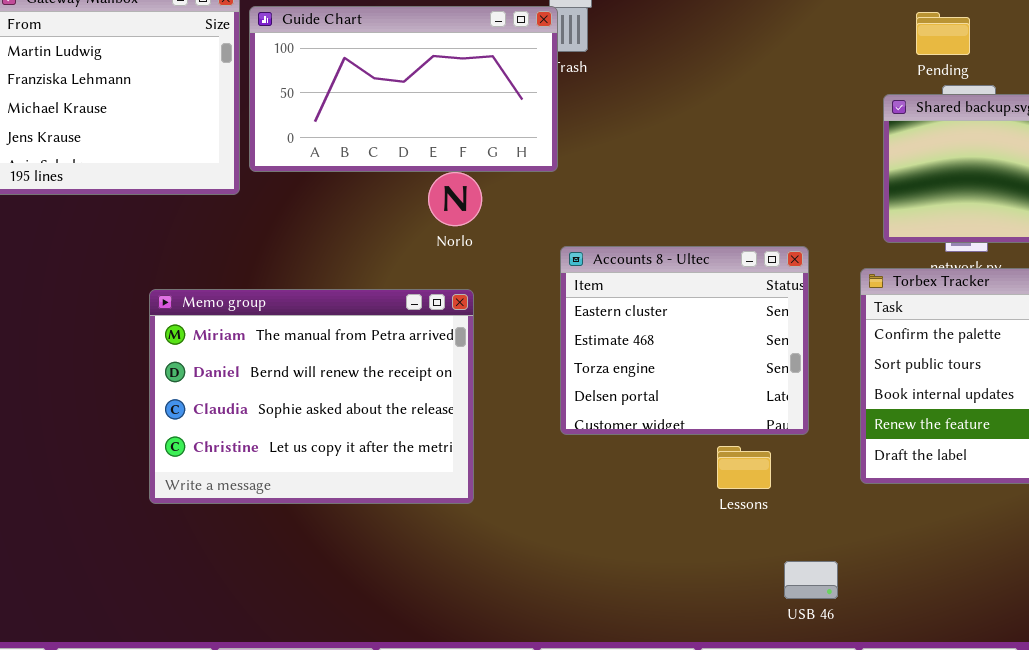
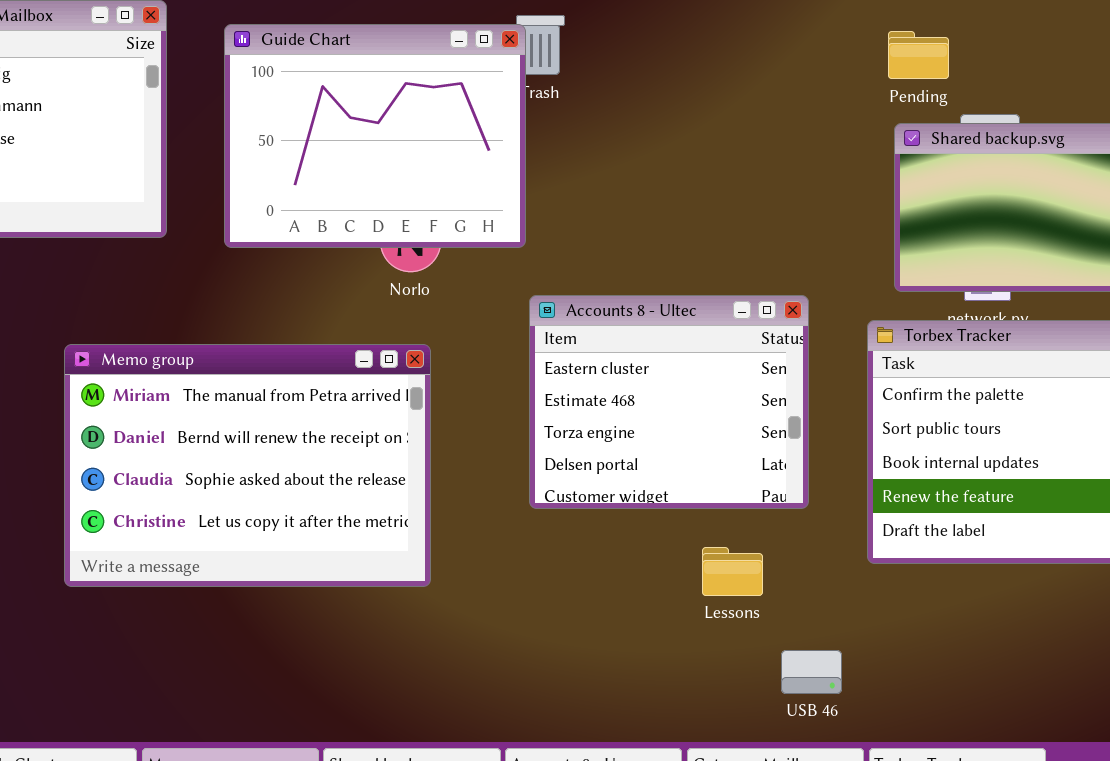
Guide Chart: [249,6,558,172] -> [224,24,526,248], resized
Pending: [916,12,970,55] -> [888,31,949,79], moved
Lessons: [717,446,771,489] -> [702,547,763,596], moved

